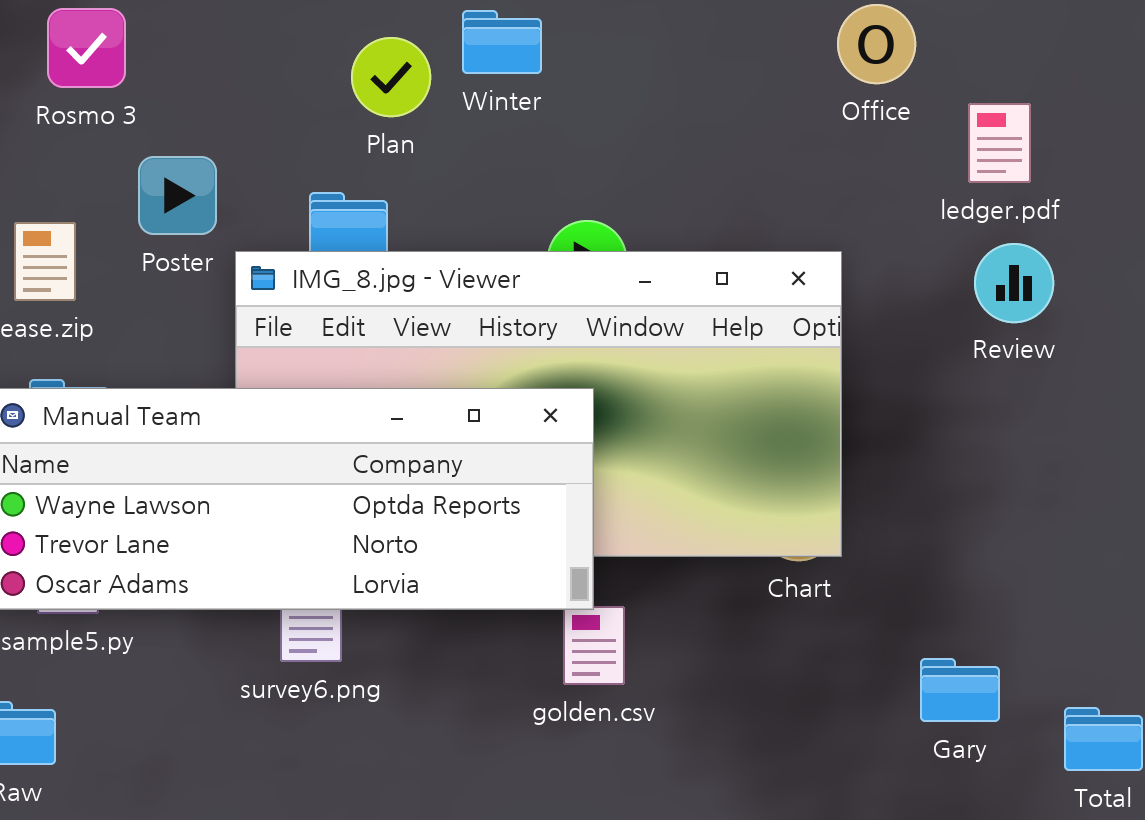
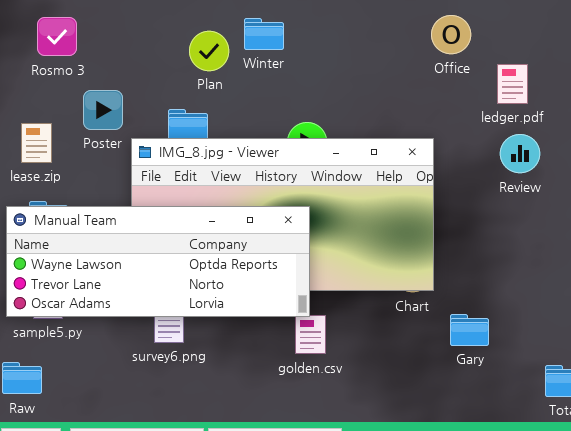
Gary: [920,658,1000,722] -> [450,314,489,346], moved

